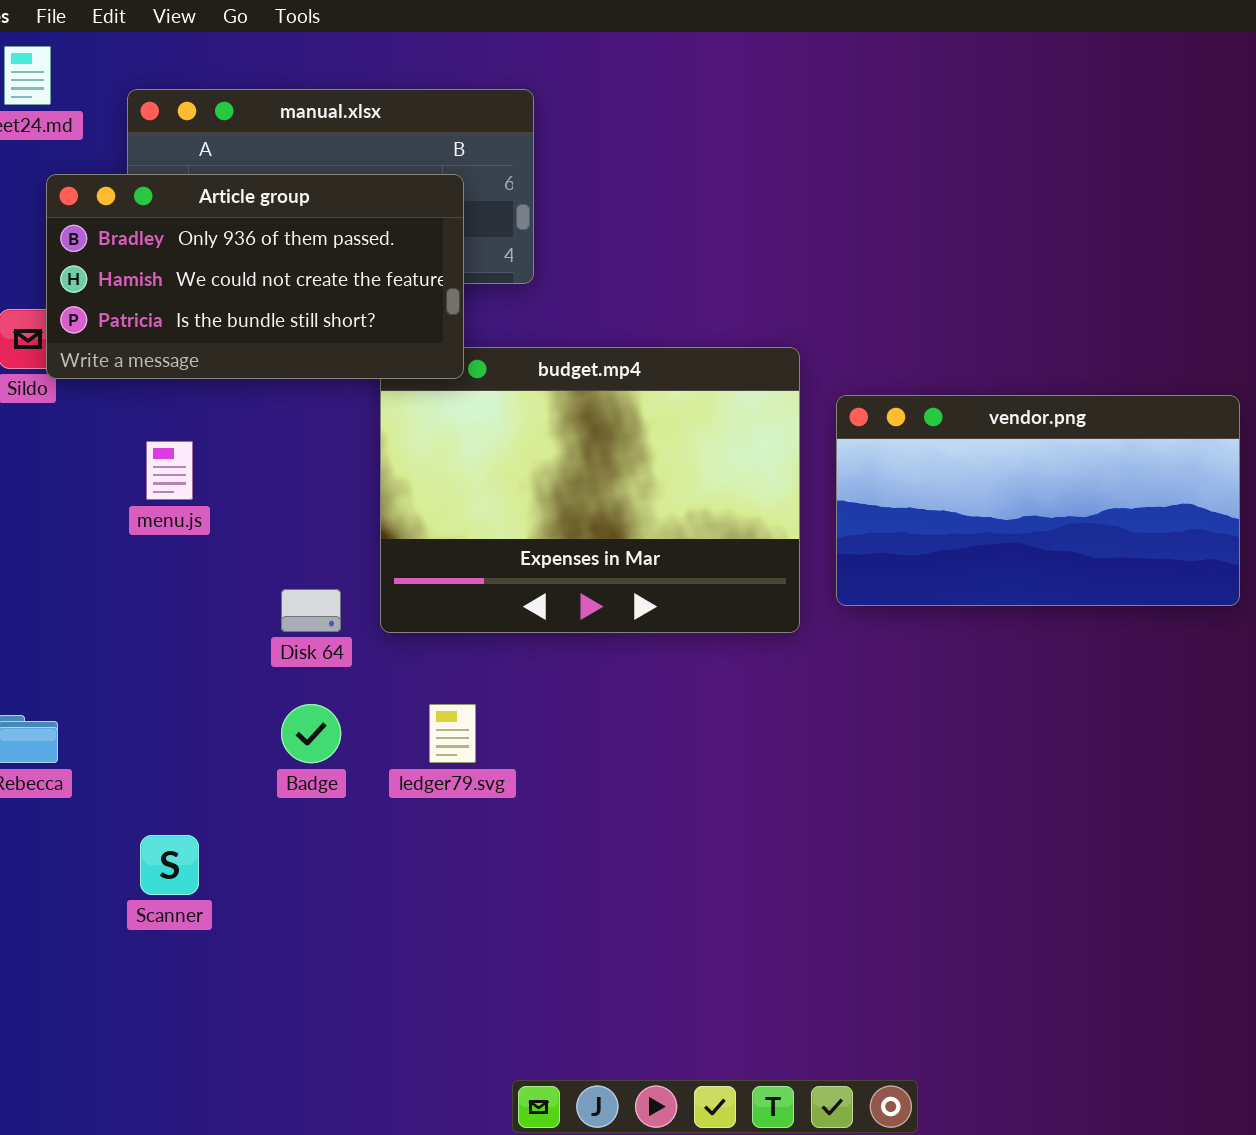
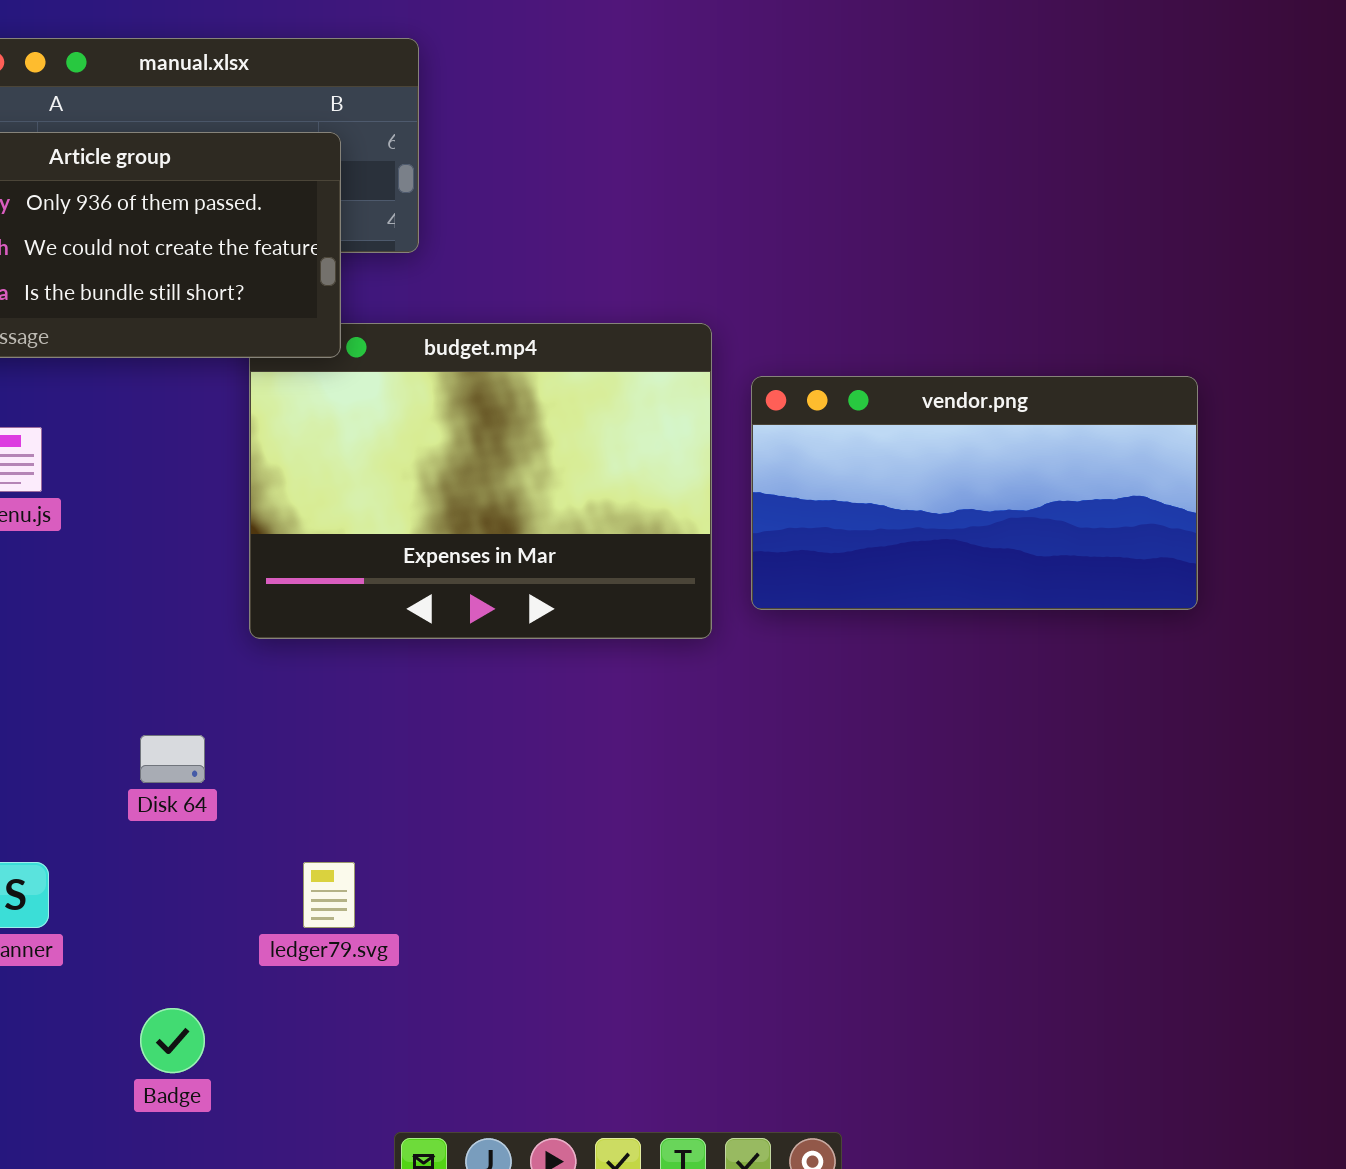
Disk 64: [281,589,341,632] -> [140,735,205,783], moved
Badge: [281,704,341,763] -> [140,1008,205,1073], moved
ledger79.svg: [429,704,476,763] -> [303,862,355,928], moved

